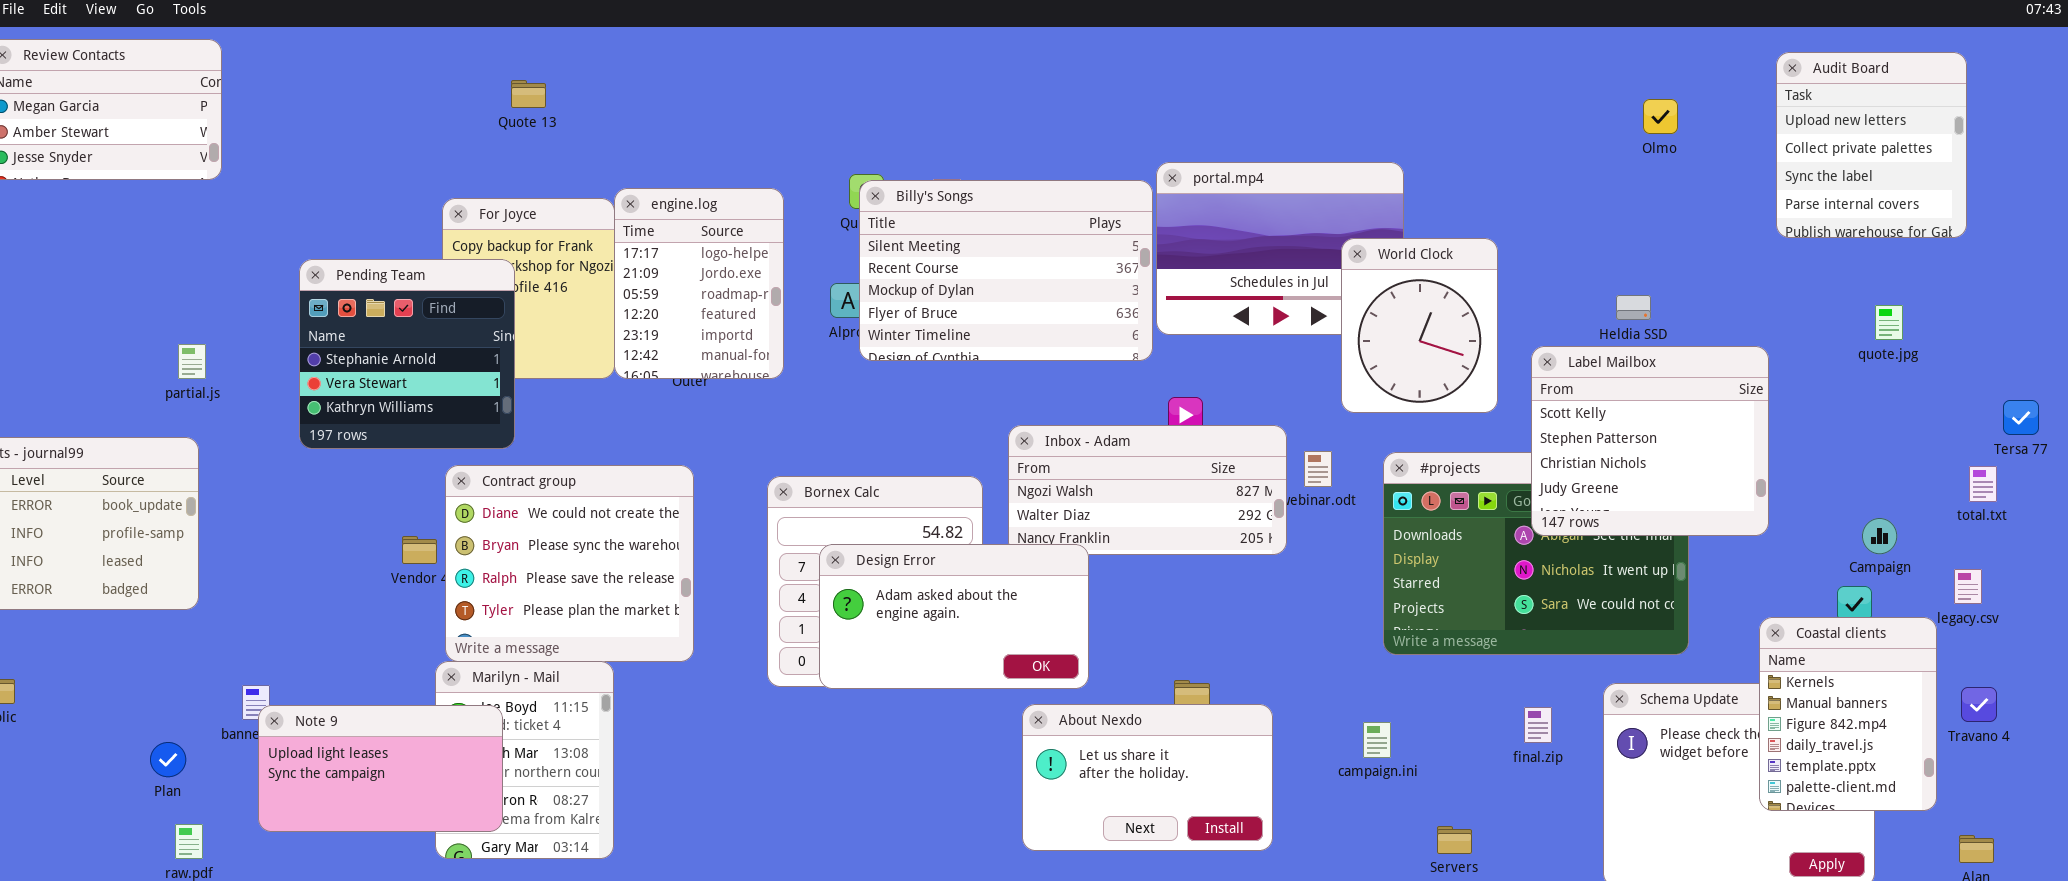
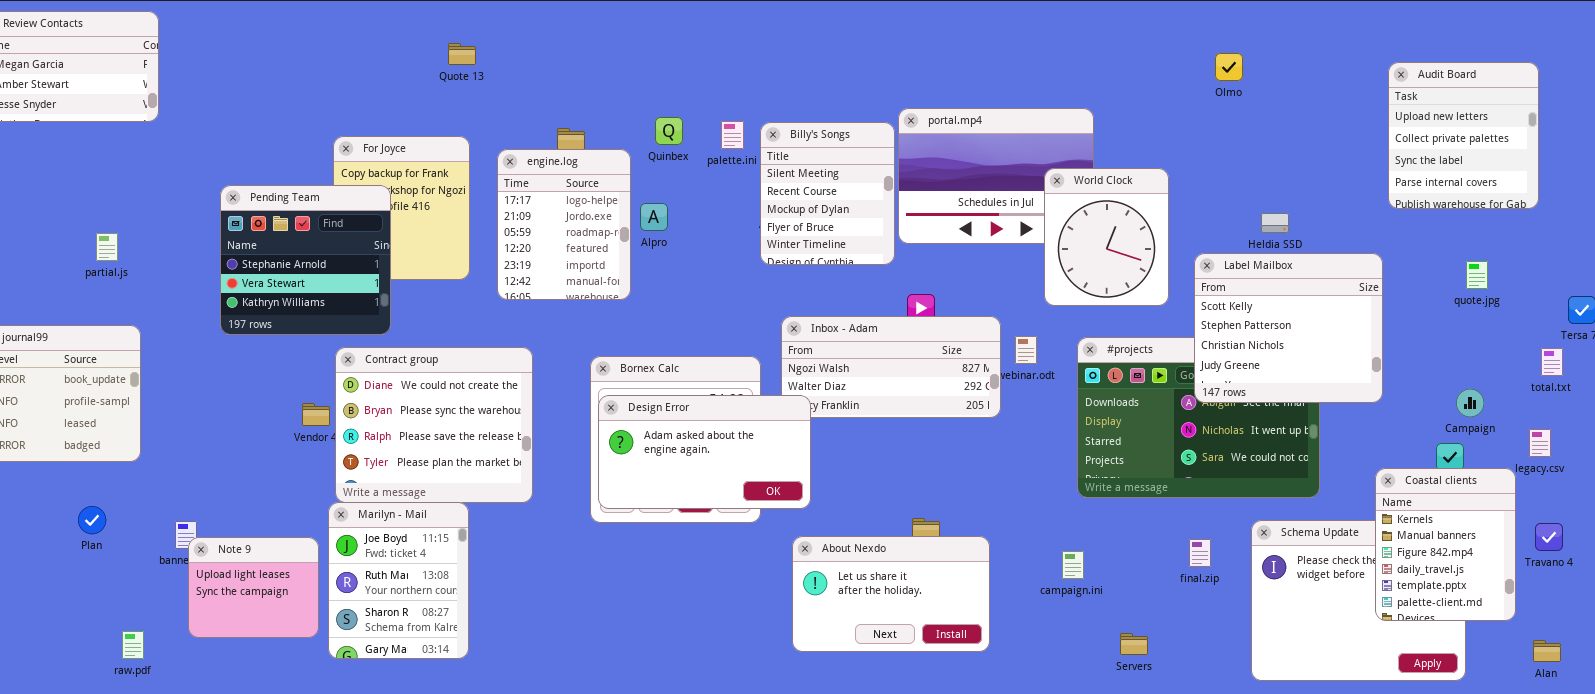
Audit Board: [1776,52,1967,238] -> [1388,62,1539,209], moved
Quote 13: [511,80,546,108] -> [448,43,476,65], moved
Olmo: [1643,99,1678,134] -> [1215,53,1243,81], moved
Billy's Songs: [859,180,1153,361] -> [760,122,895,265], resized
engine.log: [614,188,784,379] -> [497,149,631,300], moved
quote.jpg: [1875,305,1903,340] -> [1466,261,1488,289], moved
partial.js: [178,344,206,379] -> [96,233,118,261], moved
Design Error: [819,544,1089,689] -> [598,395,811,509], moved
Note 9: [258,705,503,832] -> [188,537,319,638], resized
Plan: [150,742,186,777] -> [78,506,106,534], moved

